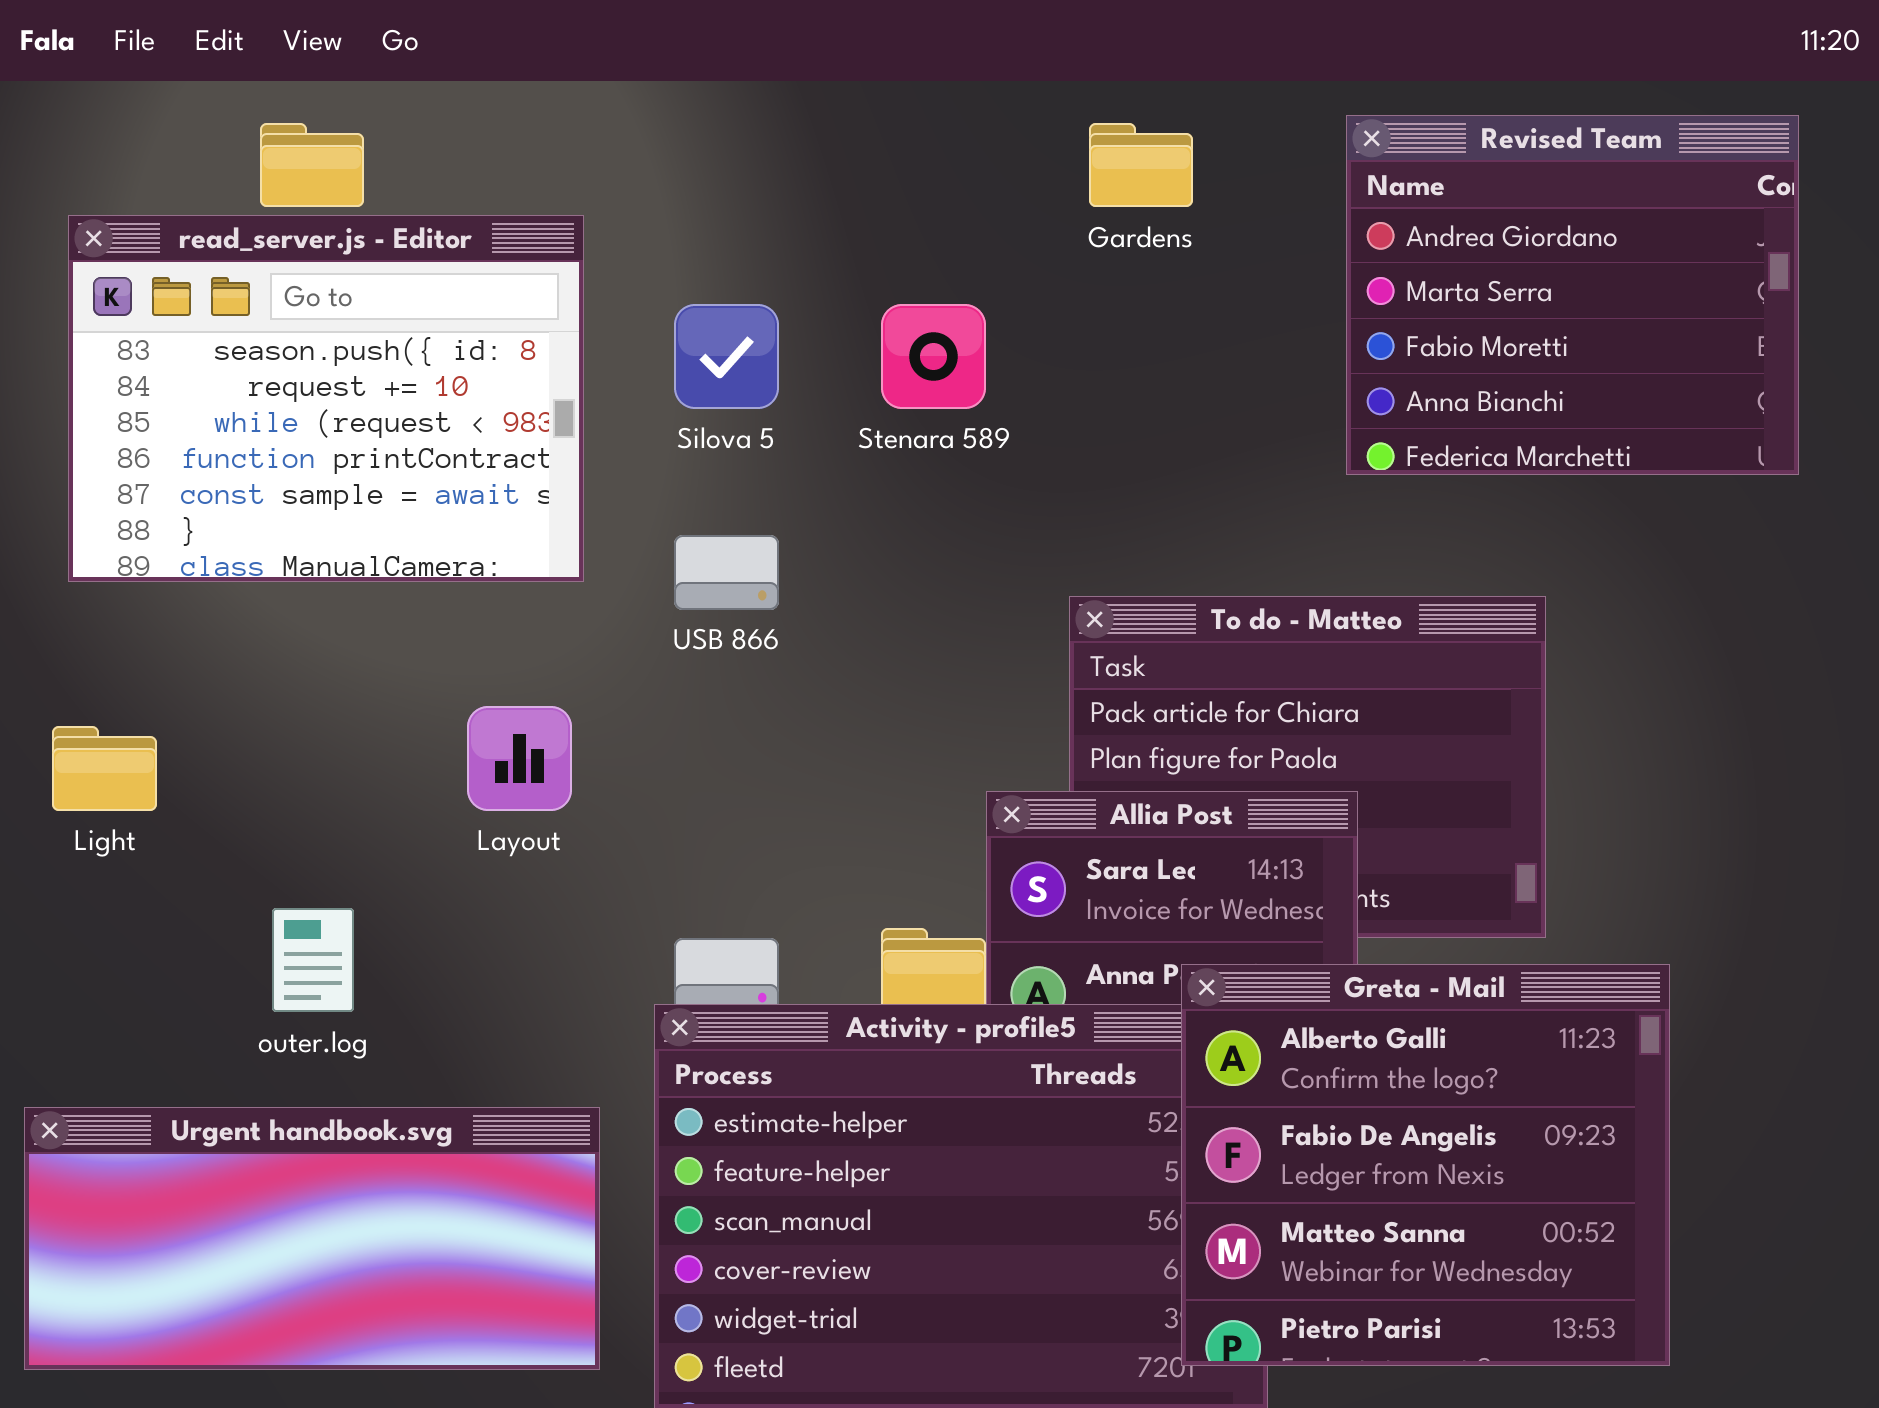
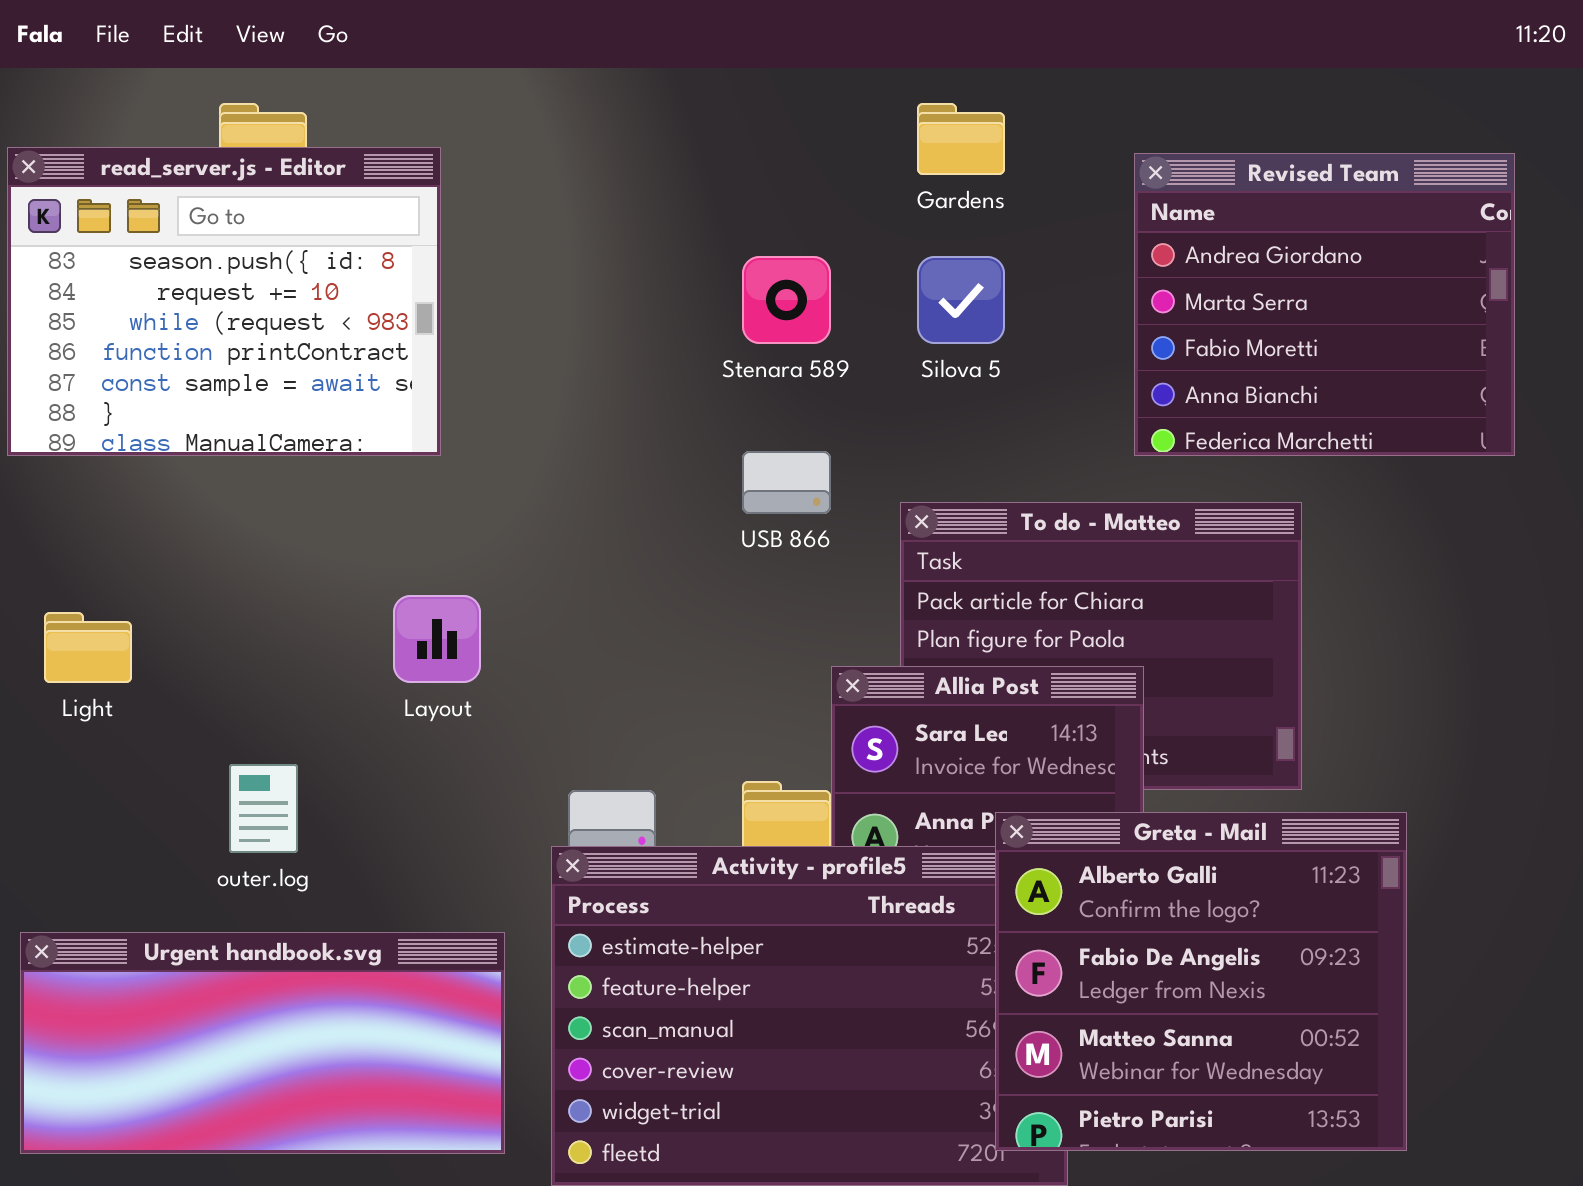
Revised Team: [1346,115,1799,475] -> [1134,153,1515,456], moved
read_server.js - Editor: [68,215,584,582] -> [7,147,441,456], moved
Silova 5: [674,304,779,409] -> [917,256,1005,344], moved
USB 866: [674,535,779,610] -> [742,451,831,514], moved

